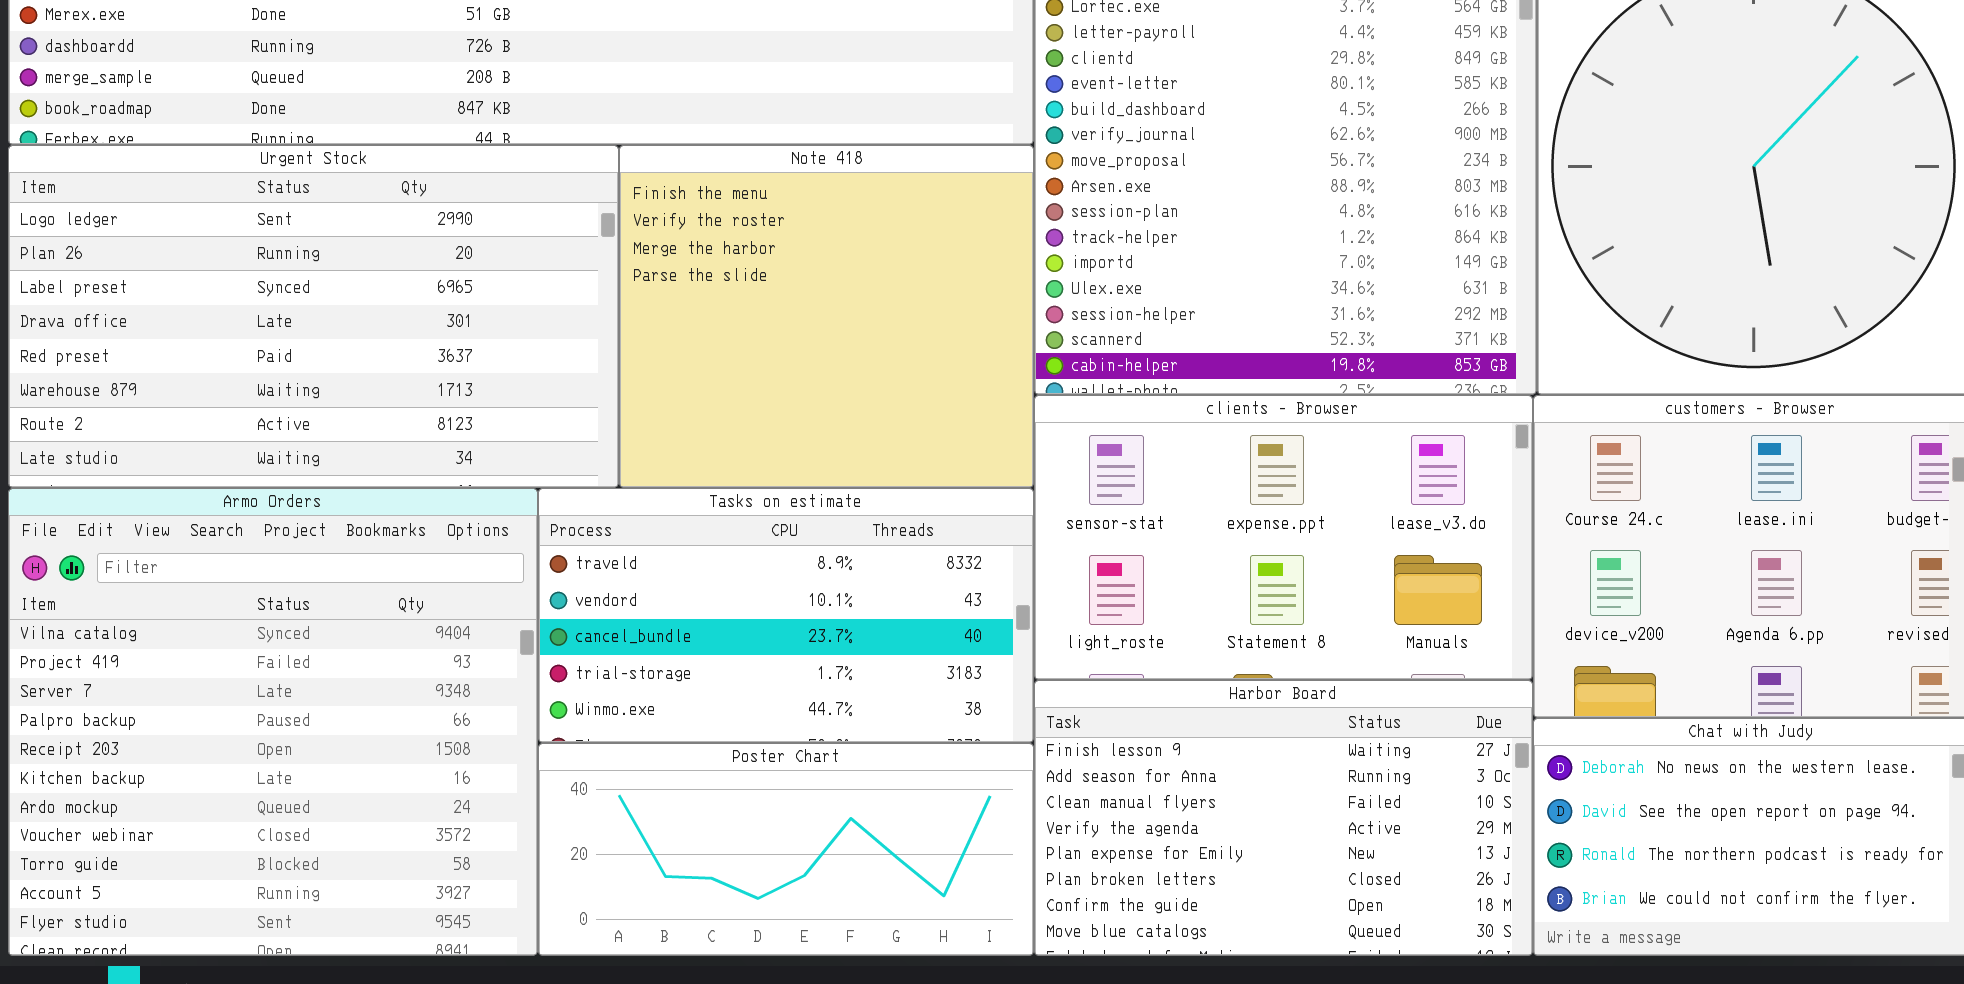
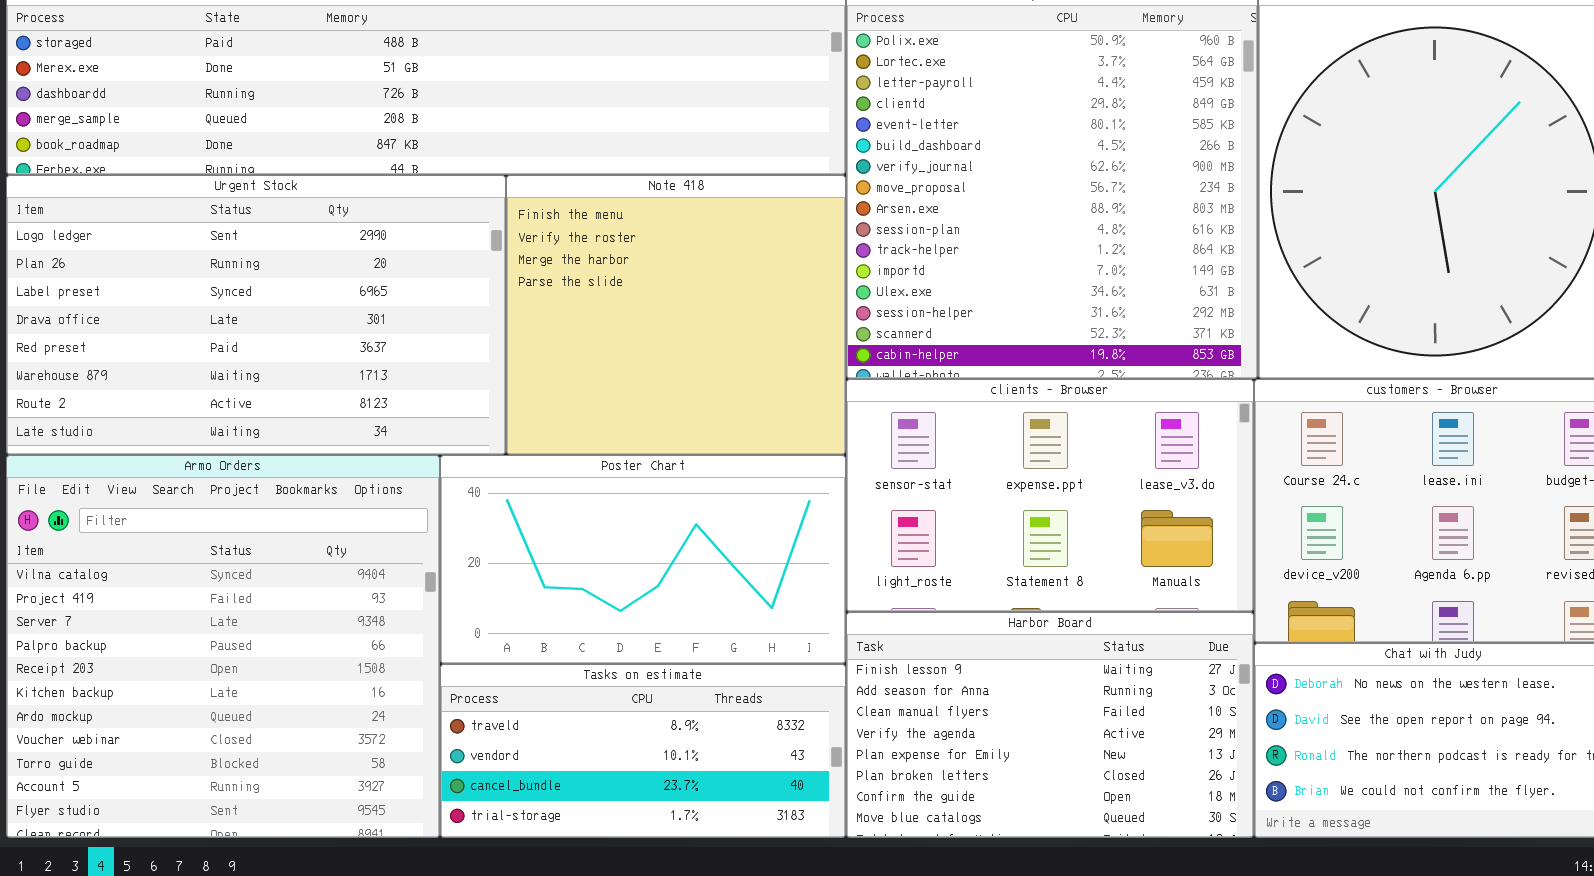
Tasks on estimate: [538,488,1034,743] -> [440,664,846,838], moved, resized
Poster Chart: [538,743,1034,956] -> [440,455,846,664], moved, resized

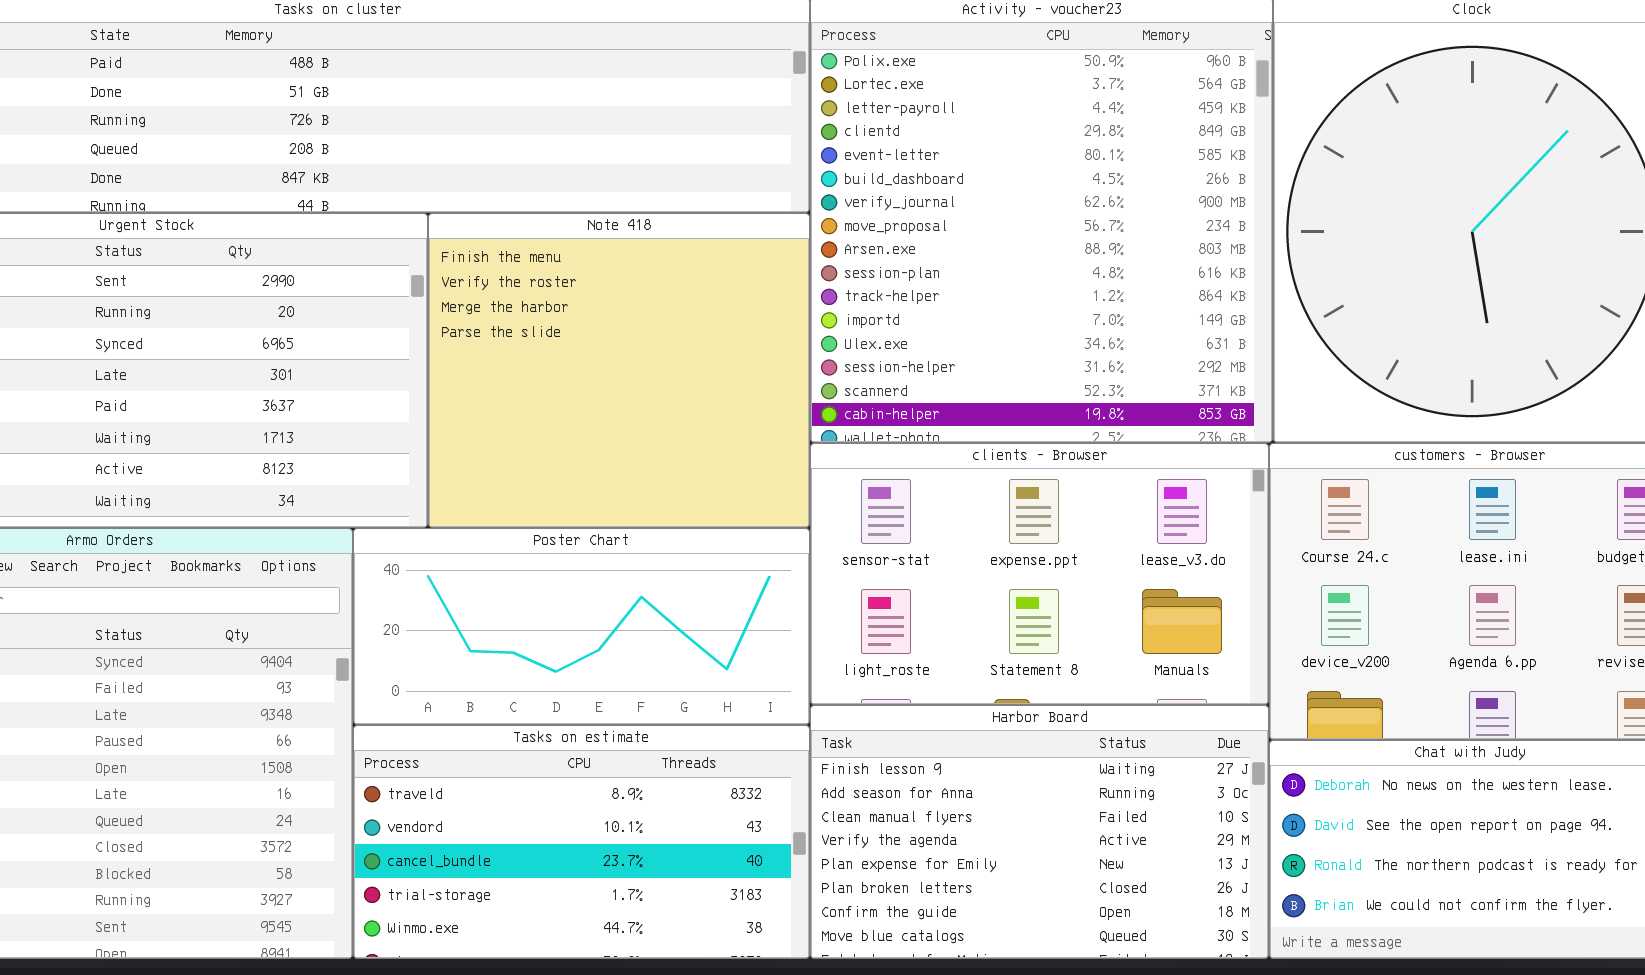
Poster Chart: [440,455,846,664] -> [353,528,810,725], resized
Tasks on estimate: [440,664,846,838] -> [353,725,810,959], resized

